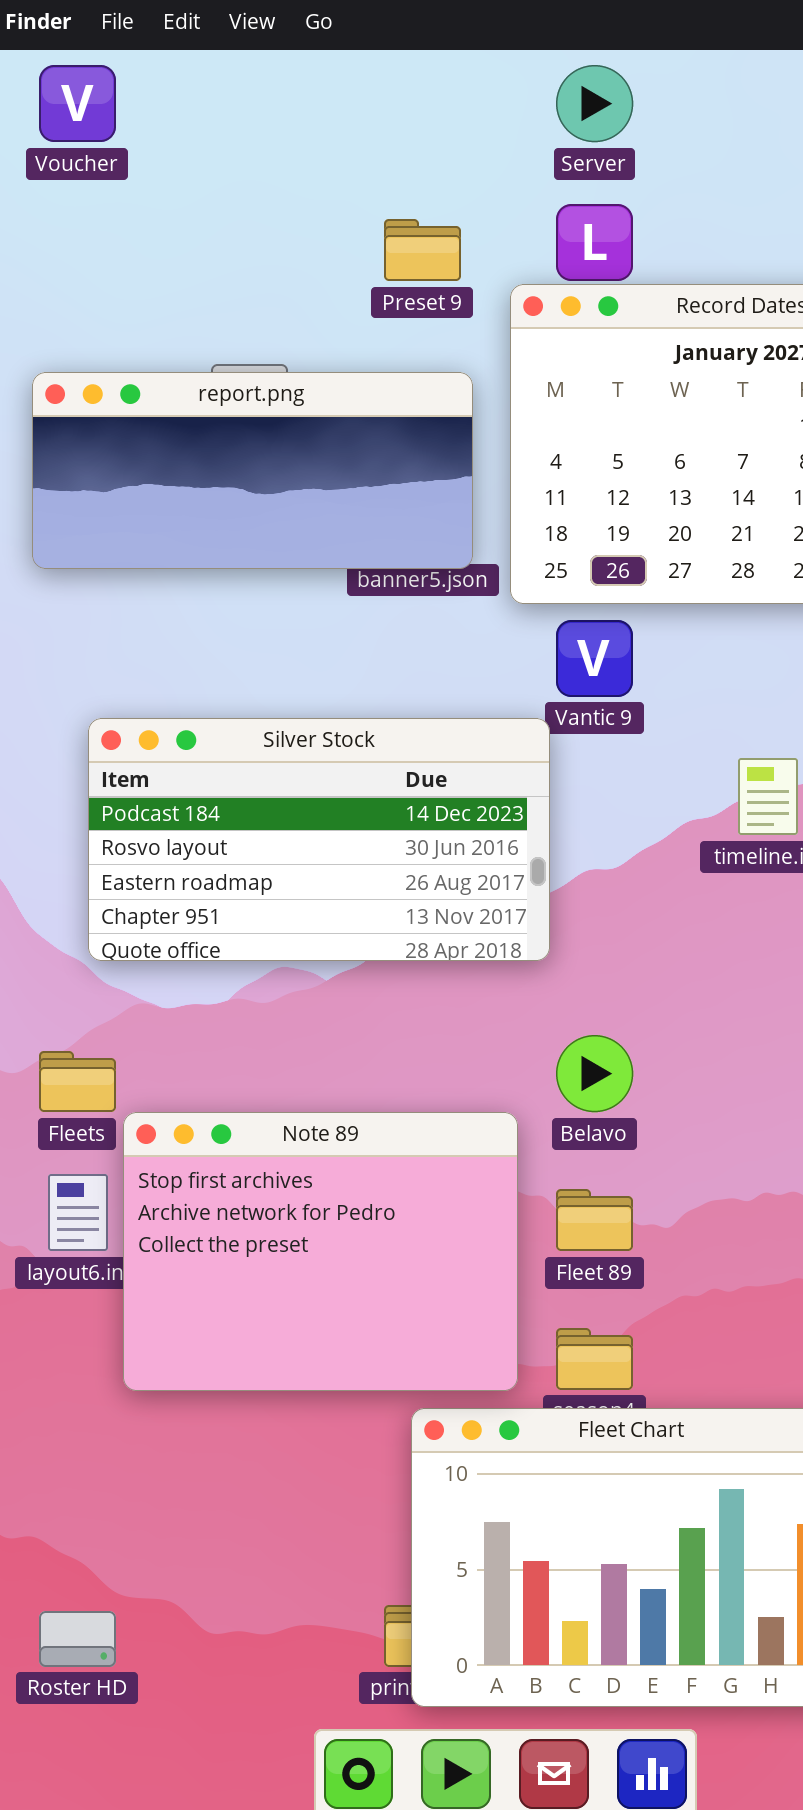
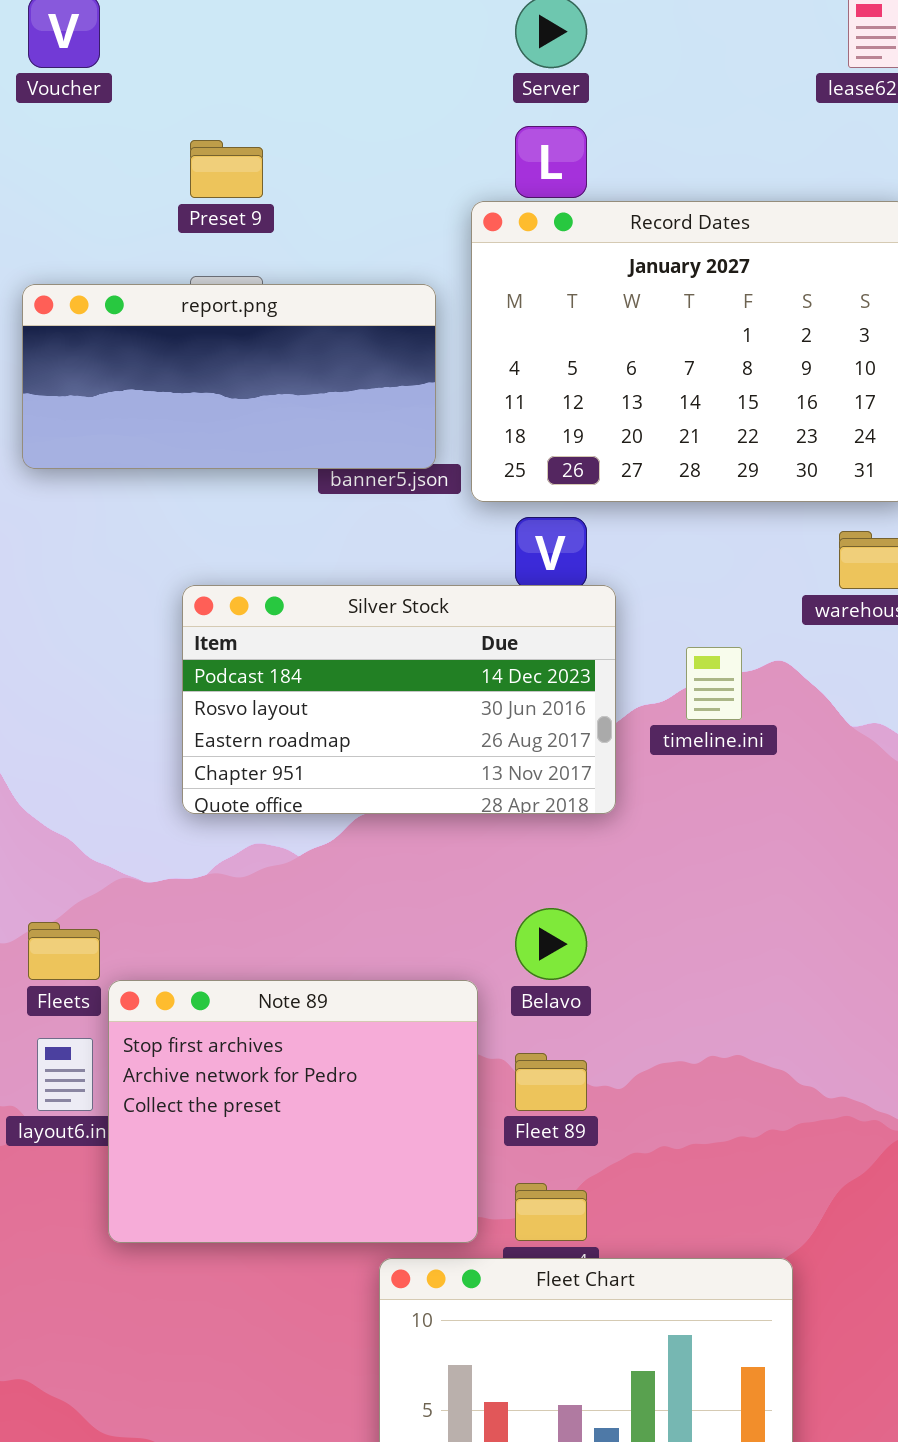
Preset 9: [384,219,461,281] -> [190,140,263,198], moved
Silver Stock: [88,718,550,961] -> [182,585,616,814], moved

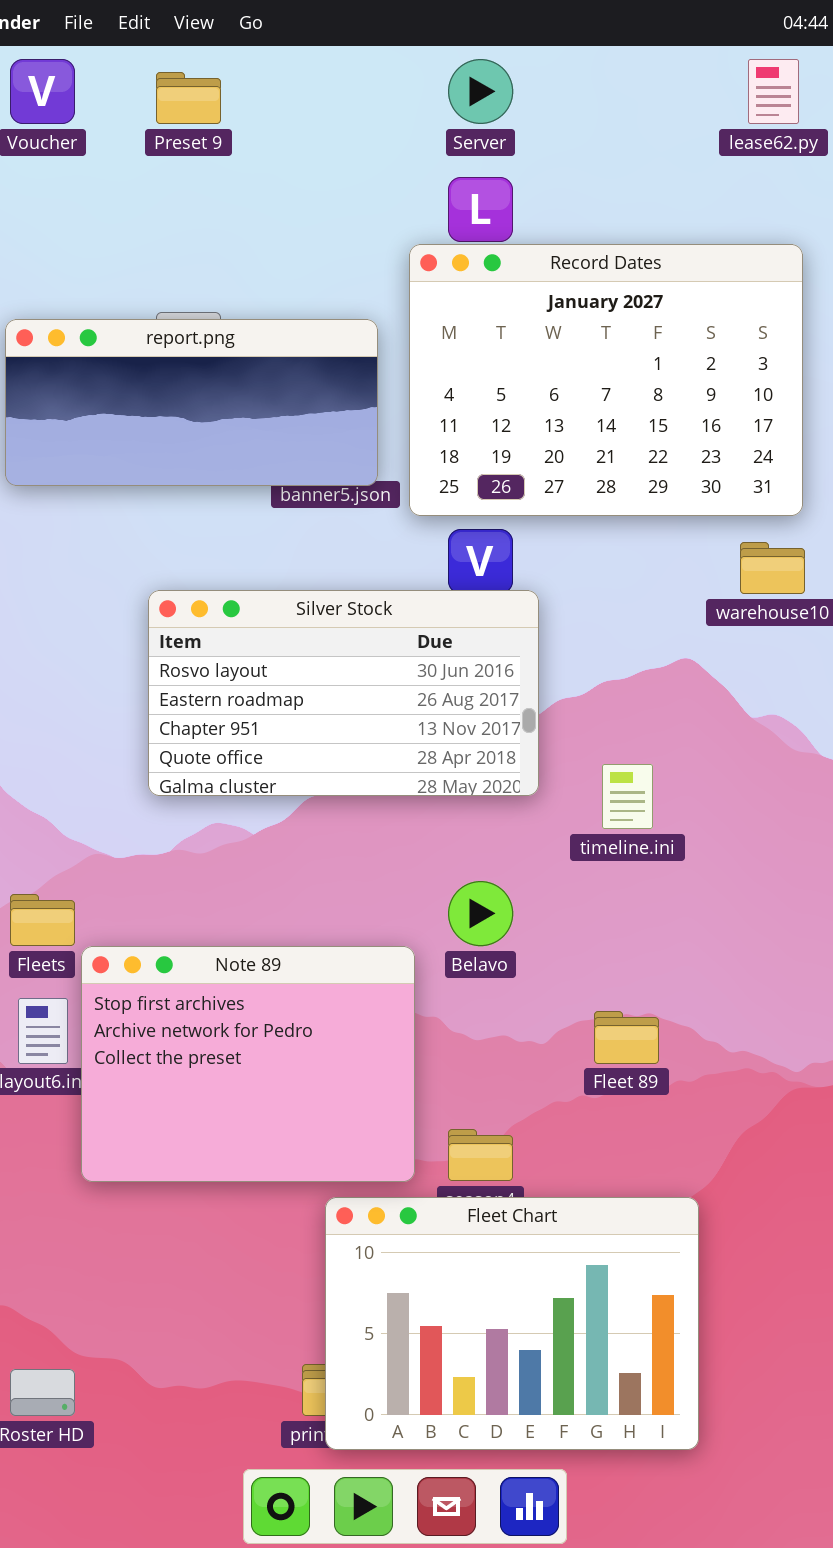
Preset 9: [190,140,263,198] -> [156,72,221,124], moved
Silver Stock: [182,585,616,814] -> [148,590,539,796], scrolled down 1 row
timeline.ini: [686,647,742,720] -> [602,764,653,829], moved
Fleet 89: [515,1053,587,1111] -> [594,1011,659,1064], moved

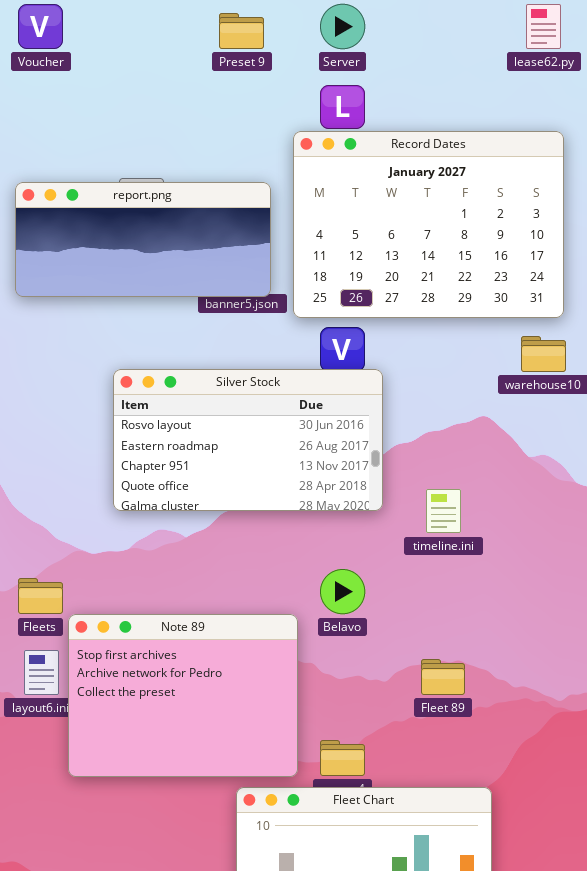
Preset 9: [156,72,221,124] -> [219,13,264,49], moved

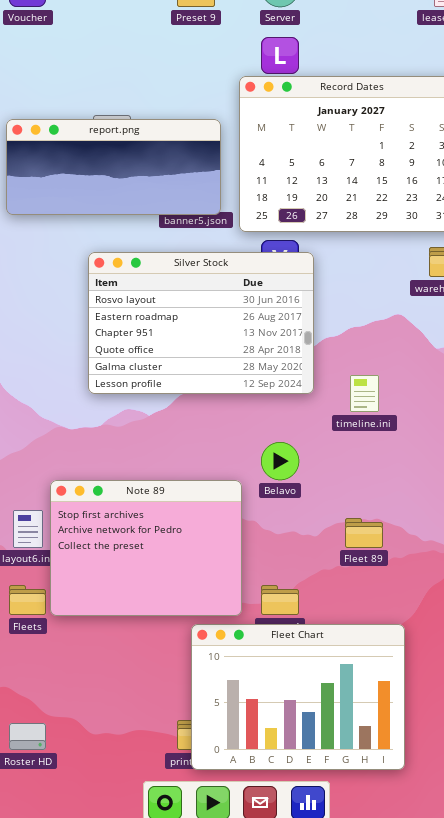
Silver Stock: [113,369,383,511] -> [88,252,314,394], resized
Fleets: [18,578,63,614] -> [9,585,46,615], moved

